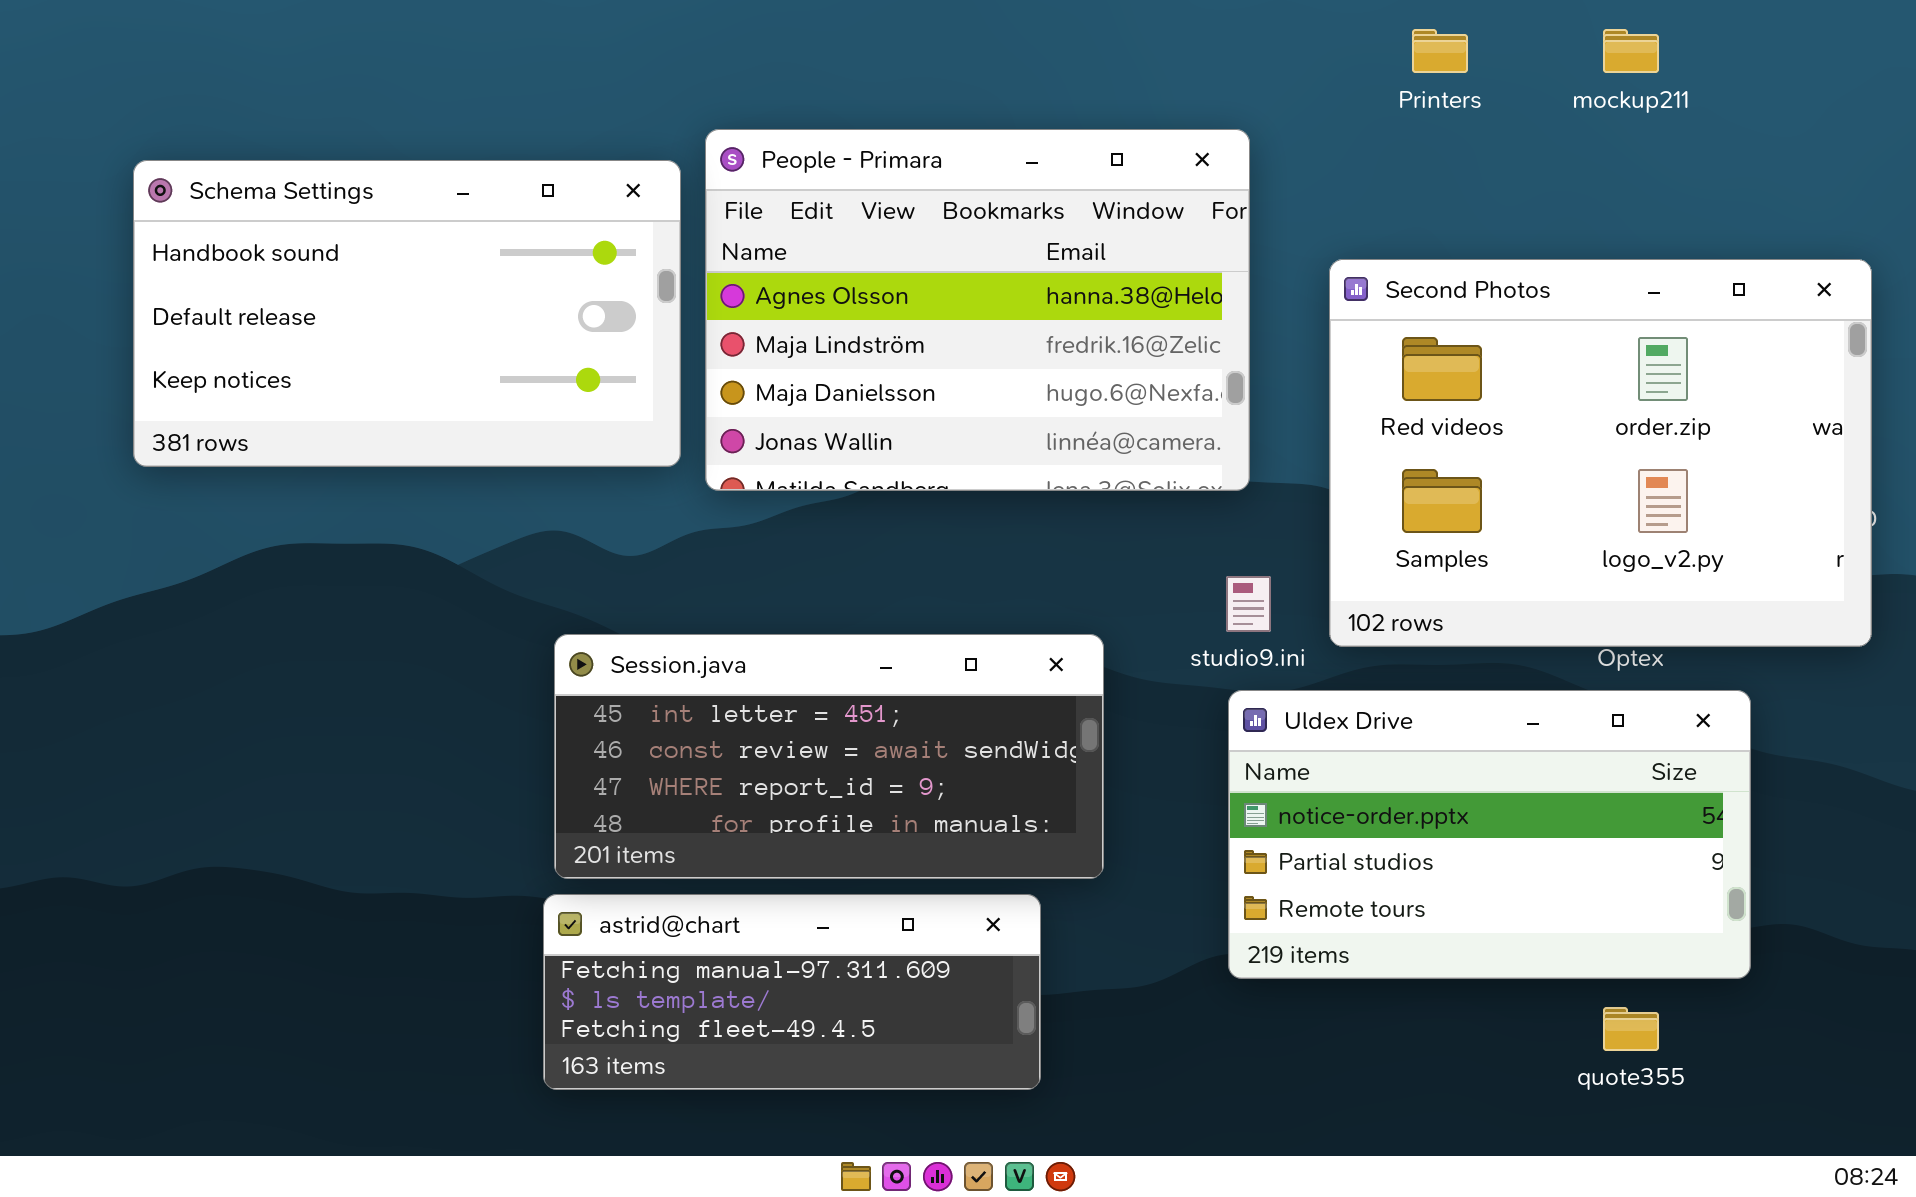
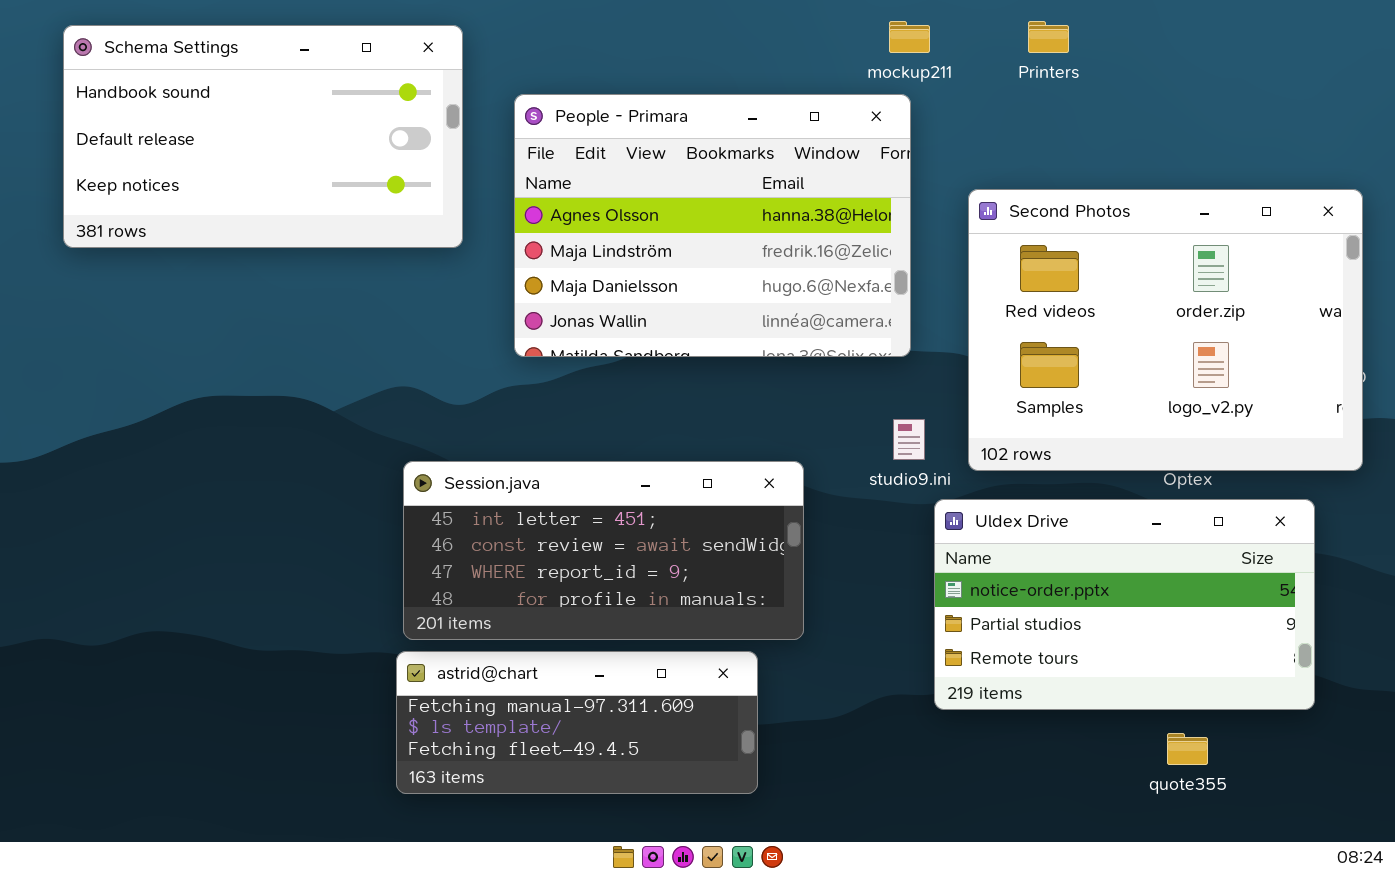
mockup211: [1603,29,1659,73] -> [889,21,930,53], moved
Schema Settings: [133,160,681,467] -> [63,25,463,248], moved
Uldex Drive: [1228,690,1751,979] -> [934,499,1315,710], moved

